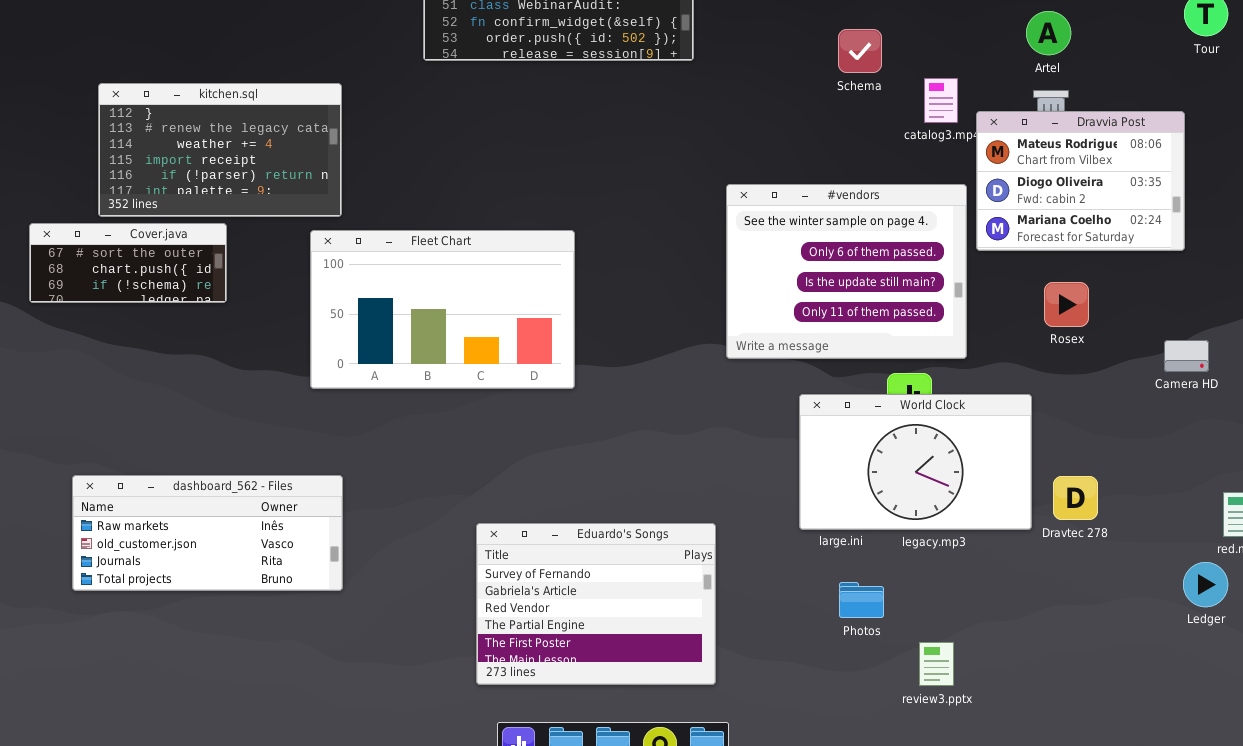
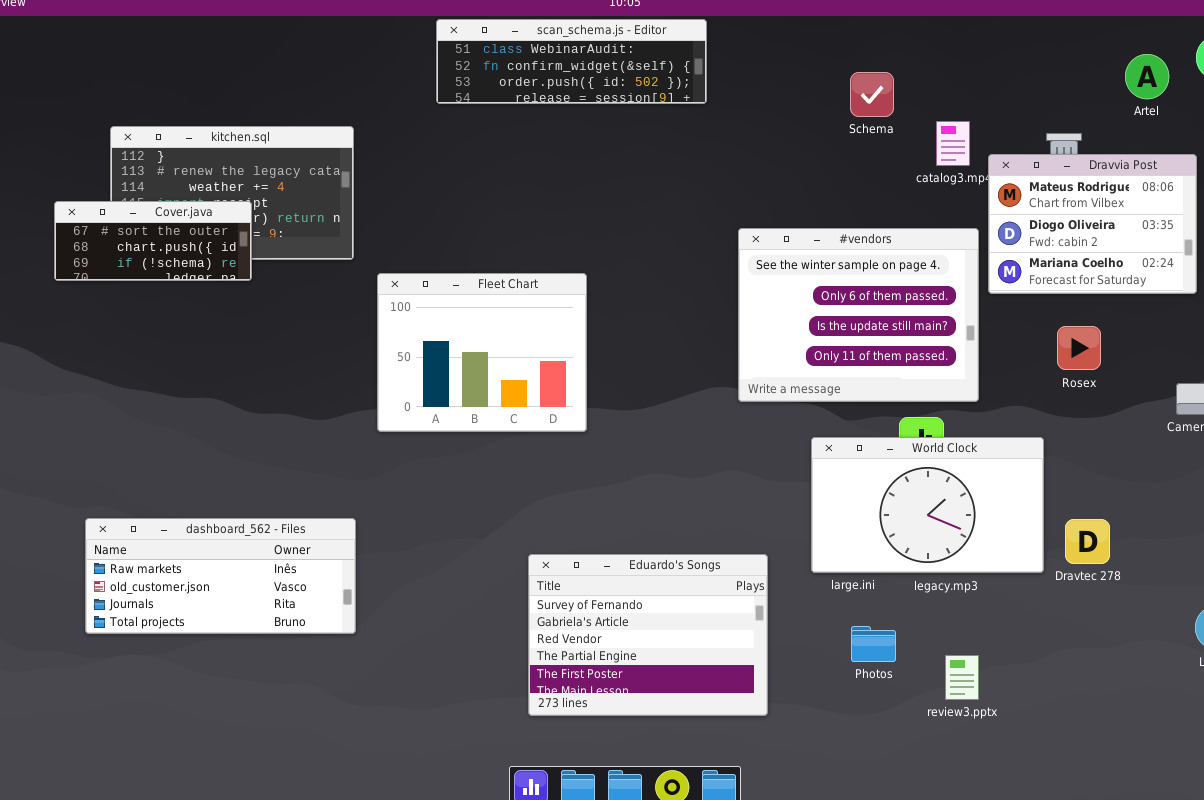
Artel: [1026,11,1071,55] -> [1125,54,1169,99], moved
Cover.java: [29,223,227,303] -> [54,201,252,281], moved
Fleet Chart: [310,230,575,389] -> [377,273,587,432], resized
Eduardo's Songs: [476,523,716,685] -> [528,554,768,716], moved
review3.pptx: [919,642,954,686] -> [945,655,979,700], moved

